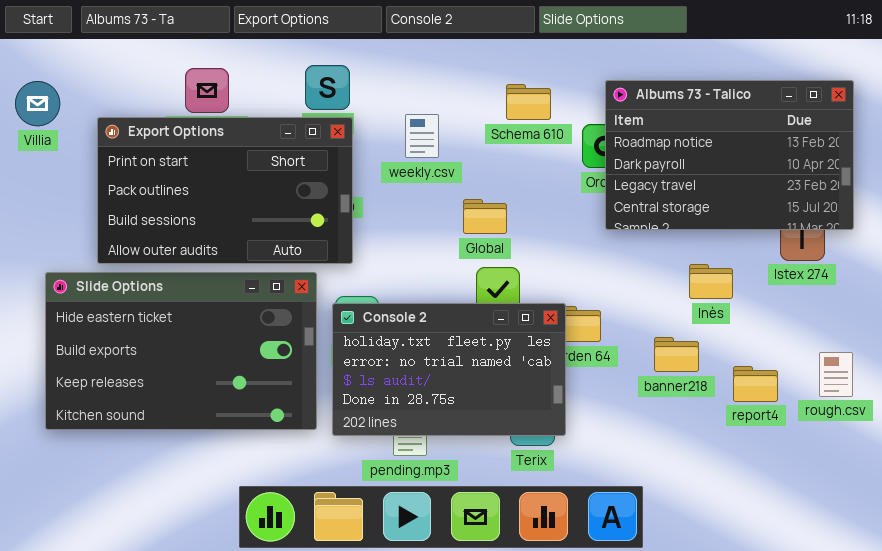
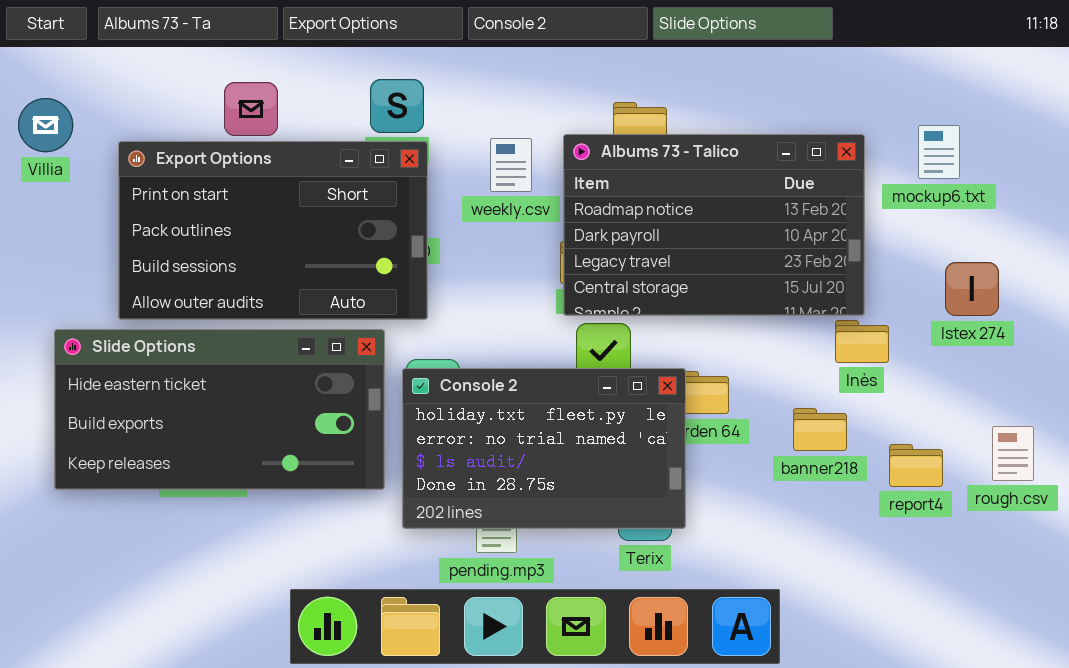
Albums 73 - Talico: [605,80,854,230] -> [563,134,865,316], moved
Slide Options: [45,272,317,430] -> [54,329,385,490], resized

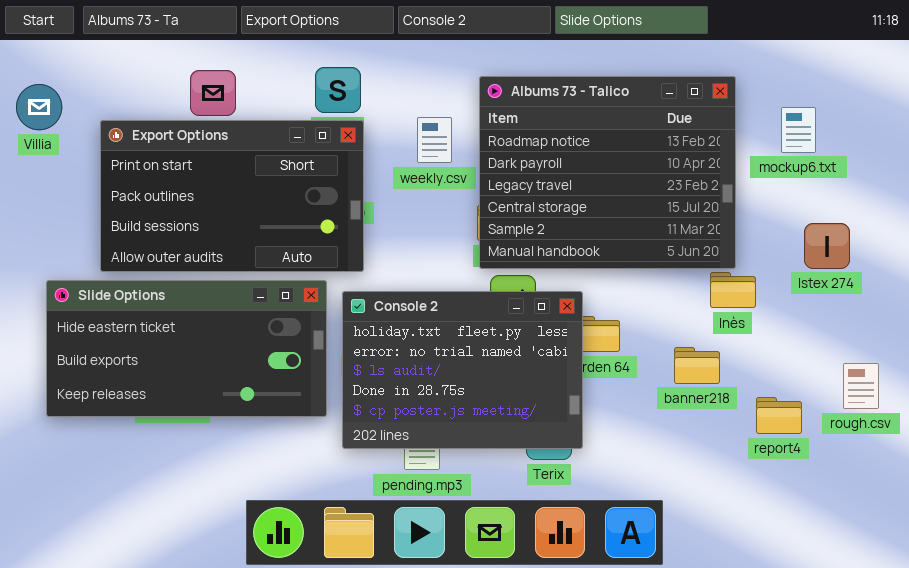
Albums 73 - Talico: [563,134,865,316] -> [479,76,736,269], resized
Console 2: [402,368,686,529] -> [342,291,583,449], resized
report4: [889,444,943,487] -> [756,397,802,434], moved

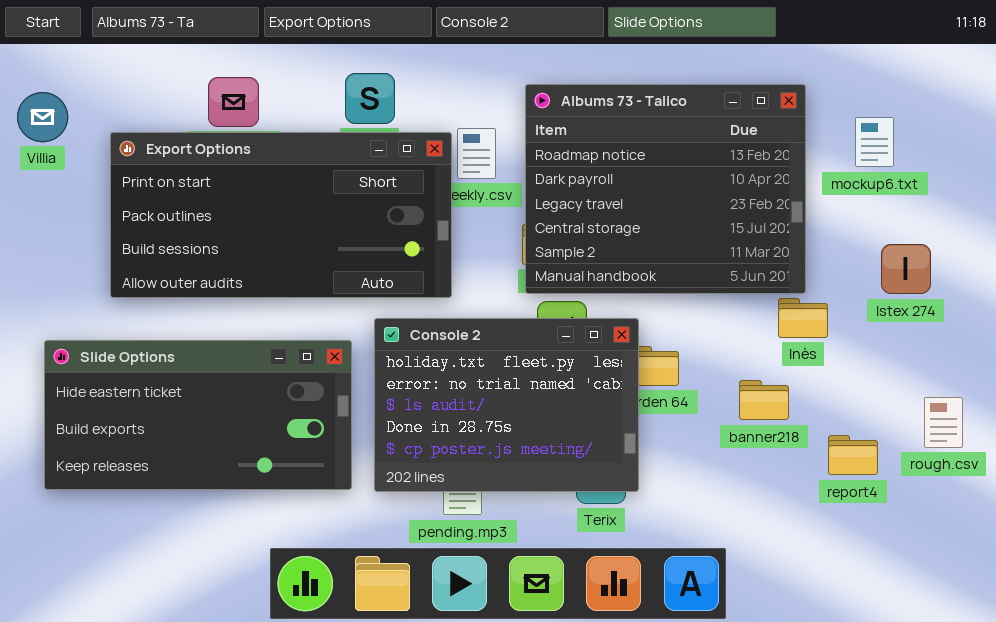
Export Options: [100,120,364,272] -> [110,132,452,298], resized
Slide Options: [46,280,327,417] -> [44,340,352,490], moved

